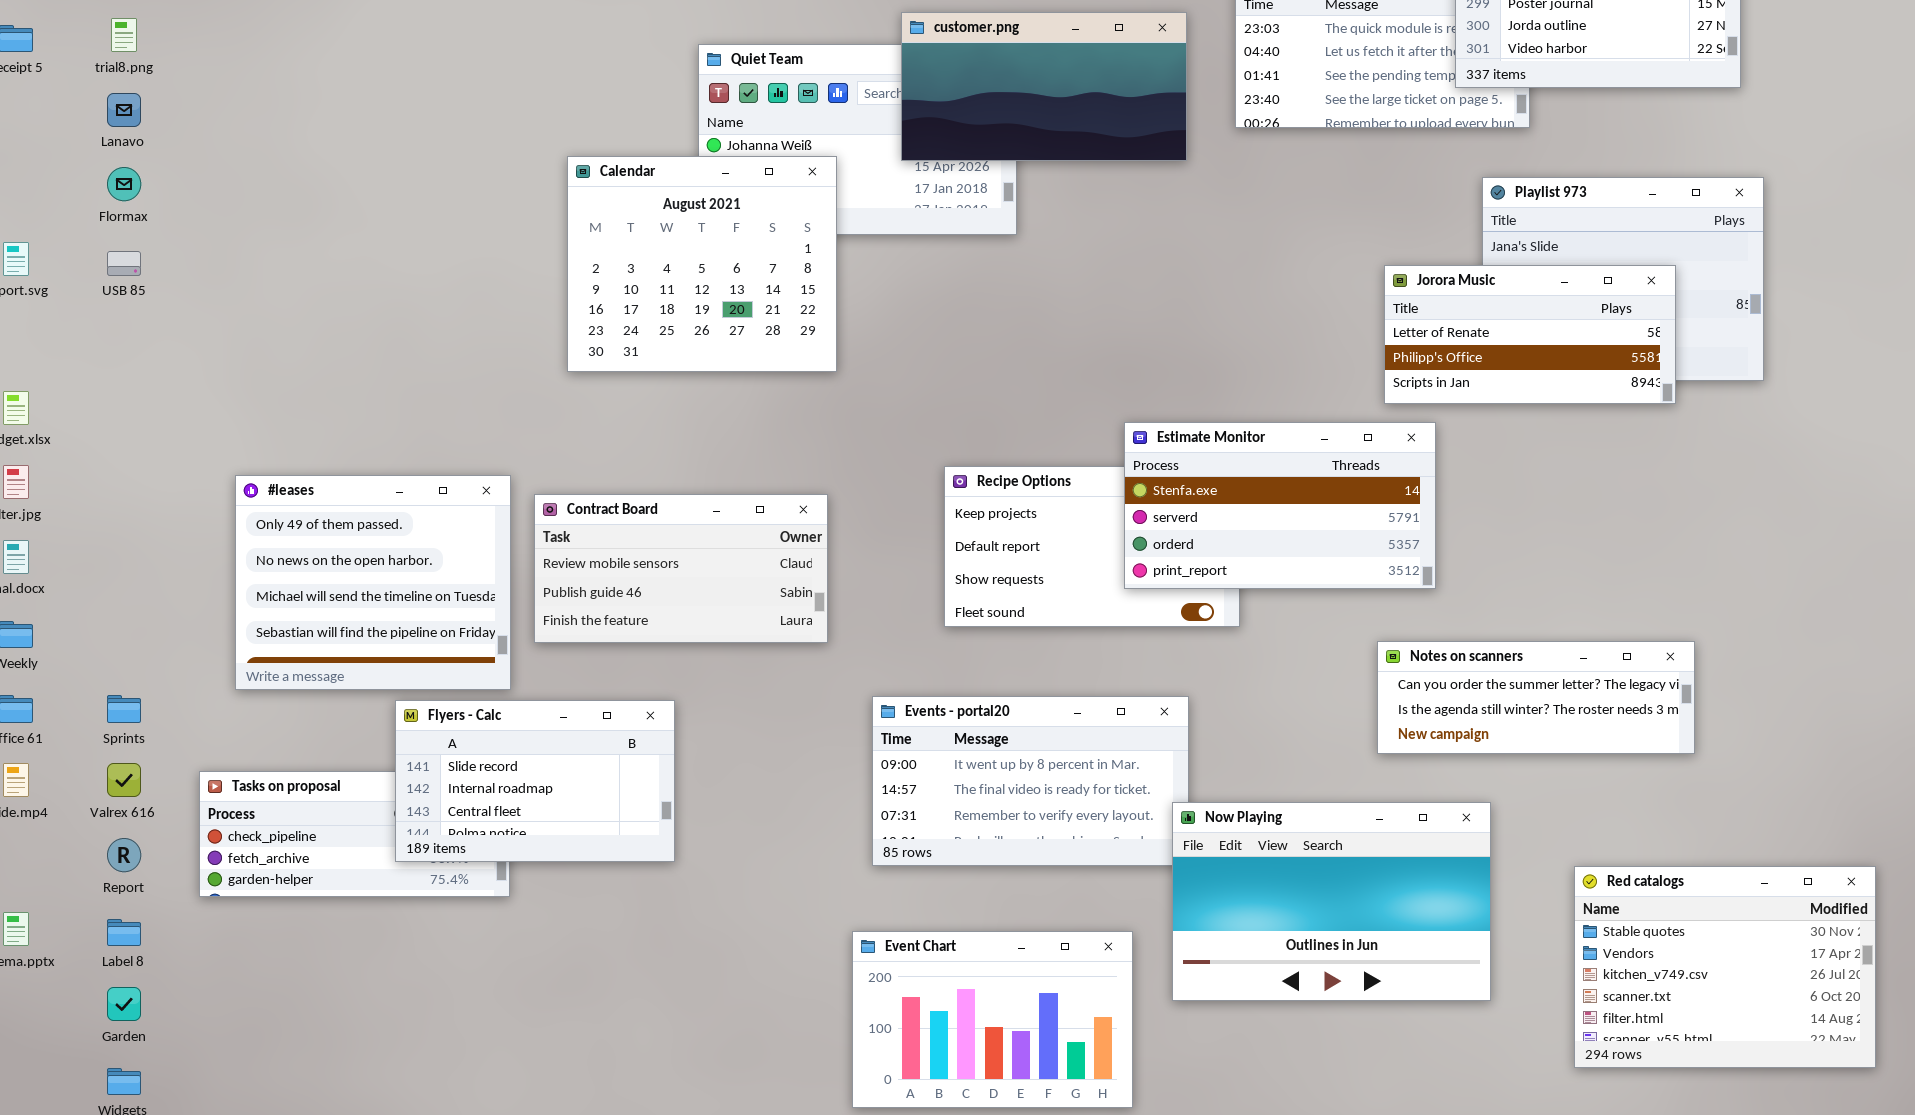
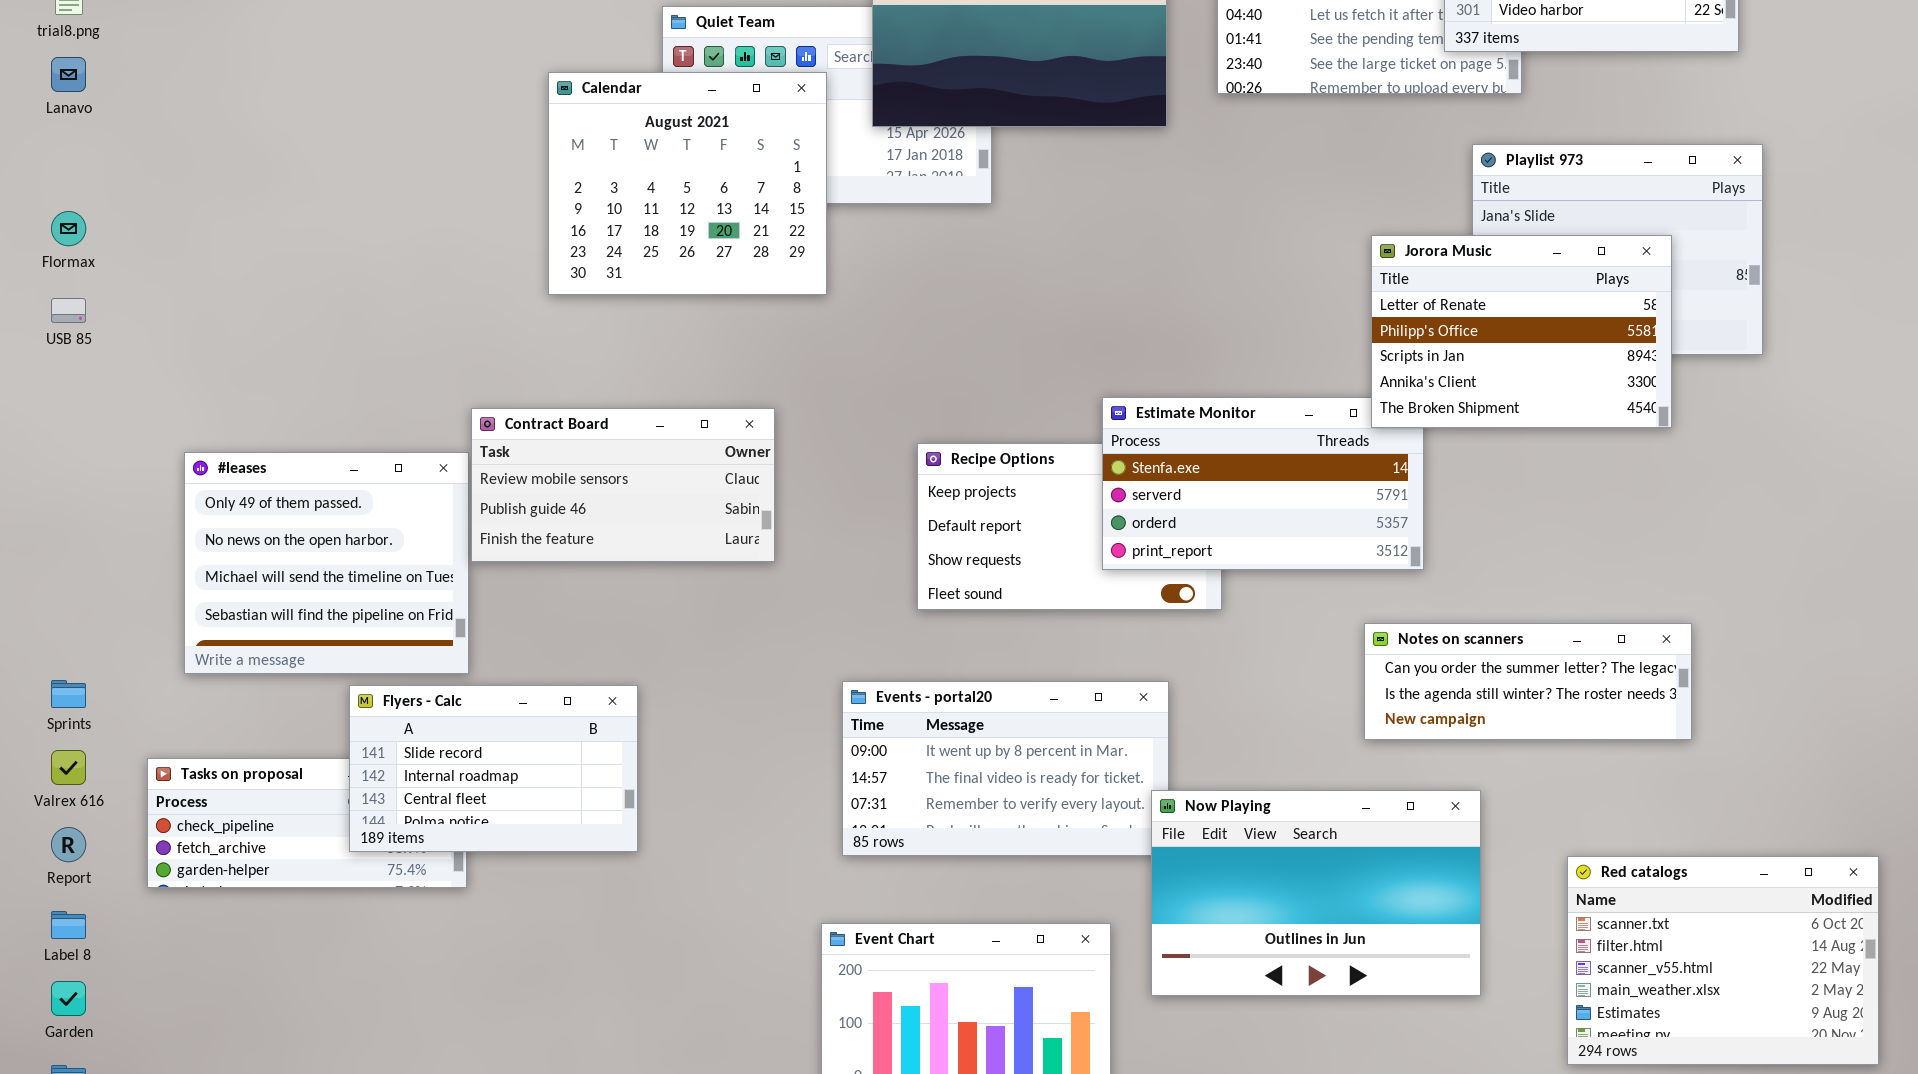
Calendar: [567,156,837,372] -> [548,72,827,295], moved
Flormax: [107,167,141,201] -> [51,211,86,246], moved
USB 85: [107,251,141,276] -> [51,298,86,323], moved
Jorora Music: [1384,265,1676,404] -> [1371,235,1672,428], resized
Contract Board: [534,494,828,643] -> [471,408,775,562], moved
Red catalogs: [1574,866,1876,1068] -> [1567,856,1879,1065], scrolled down 3 rows

